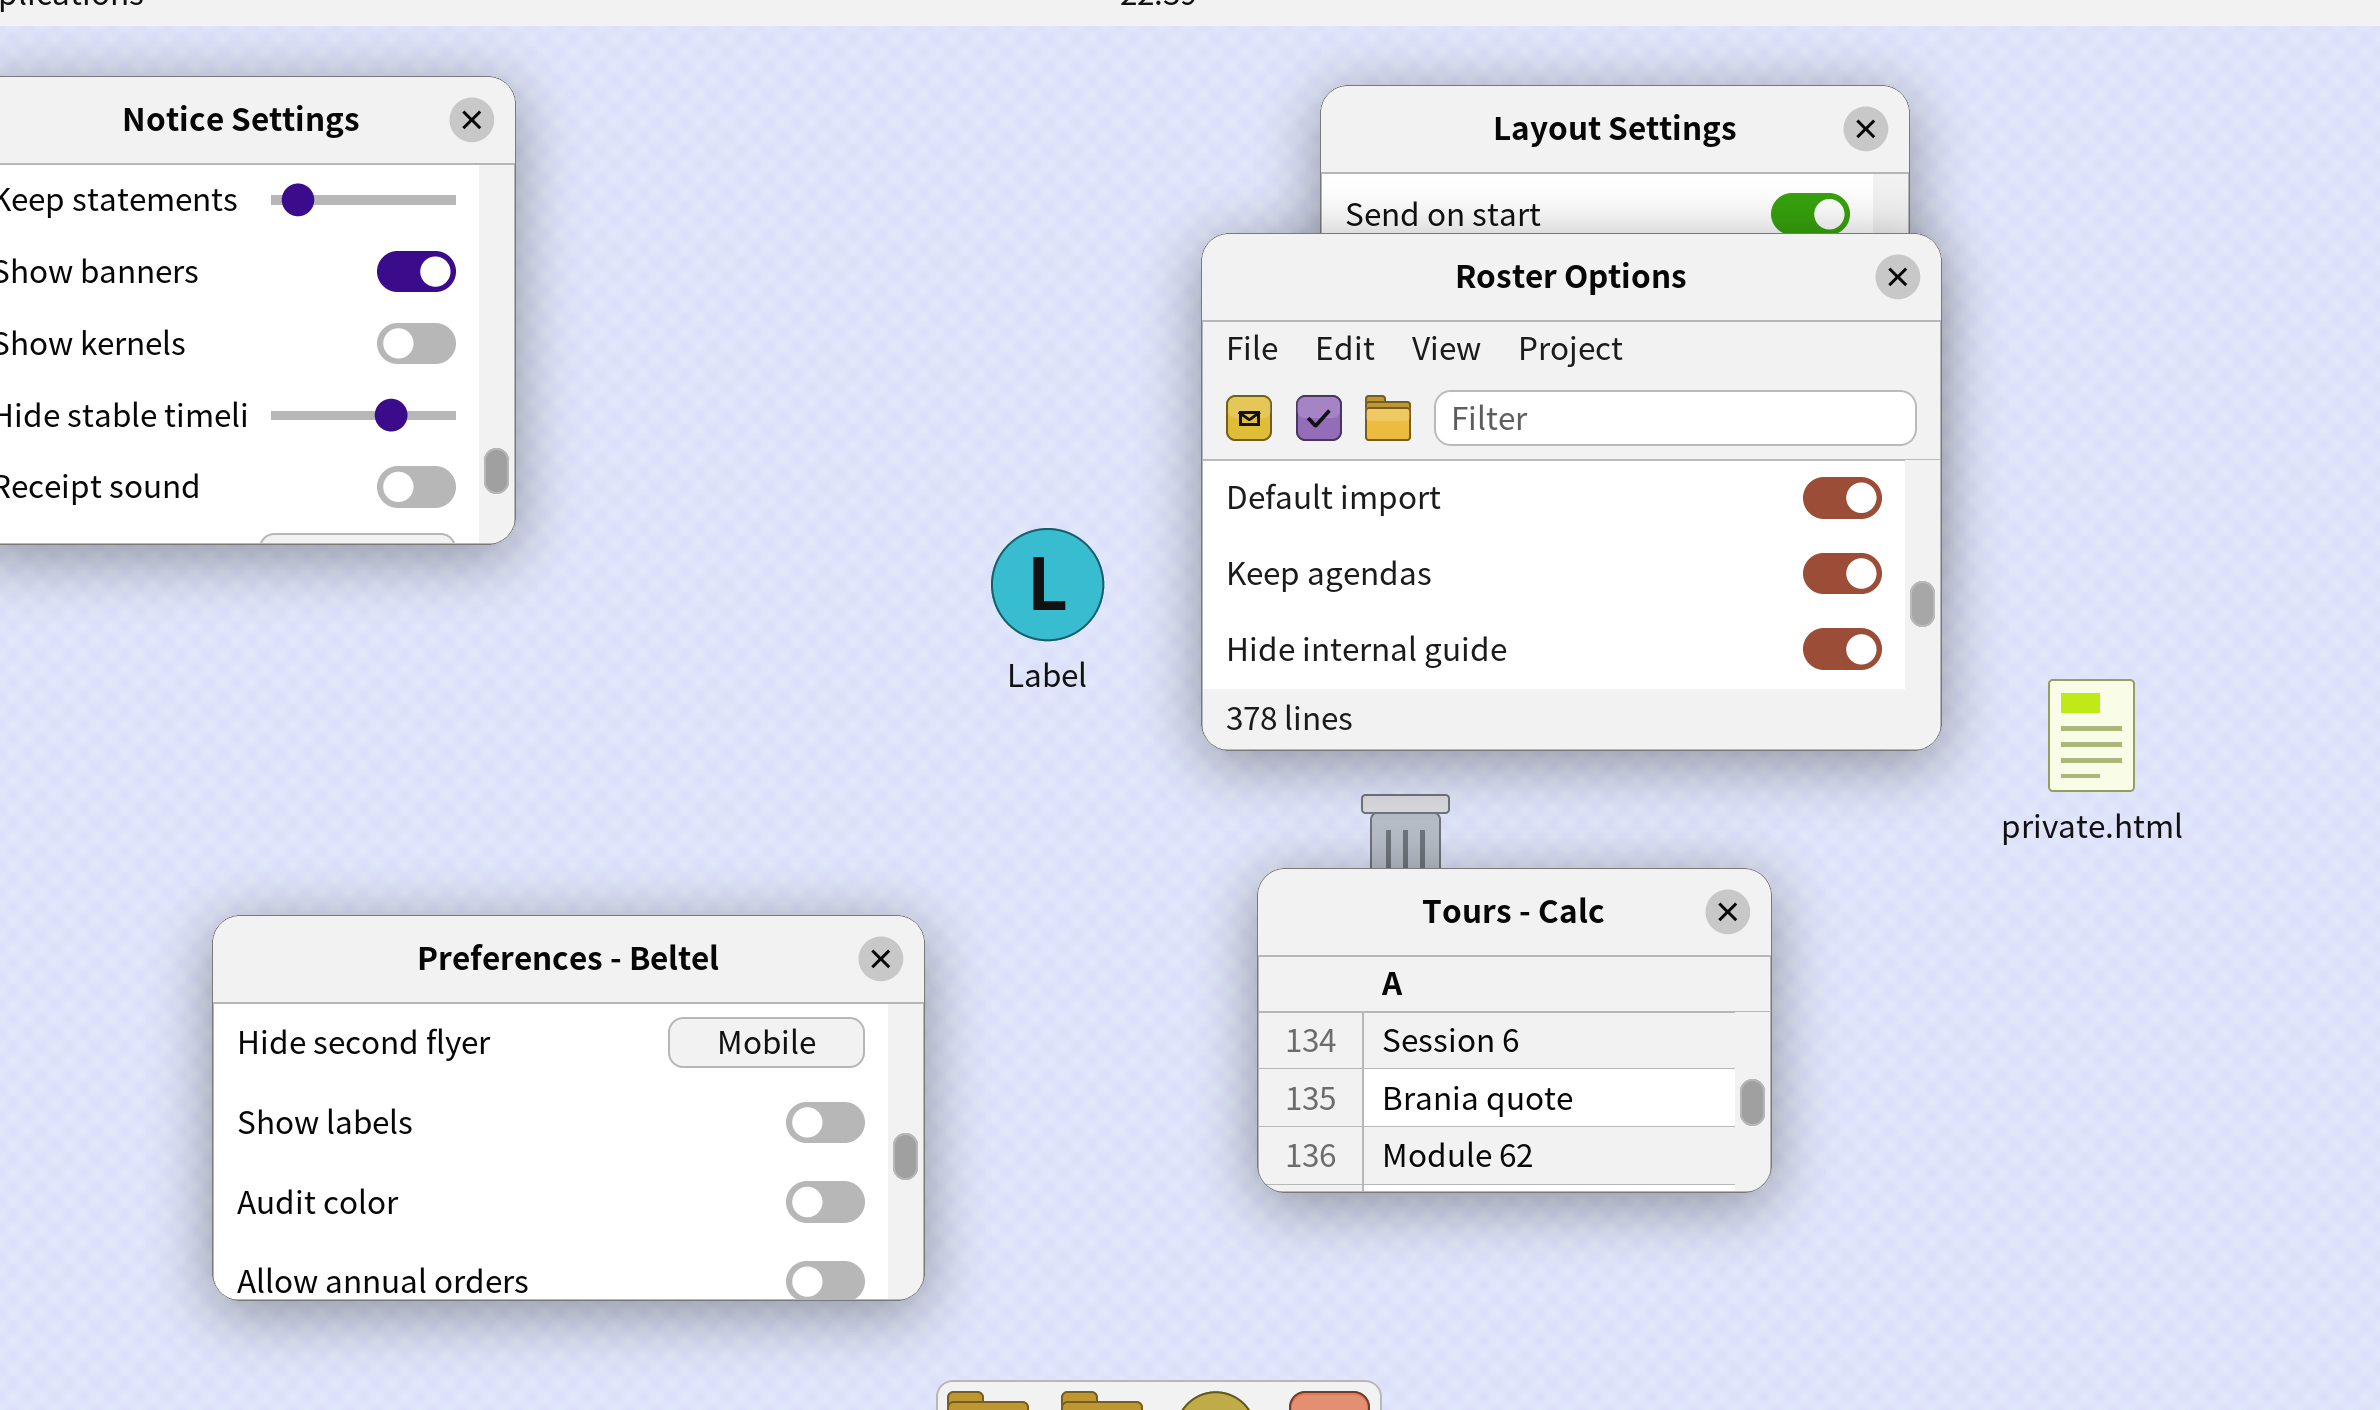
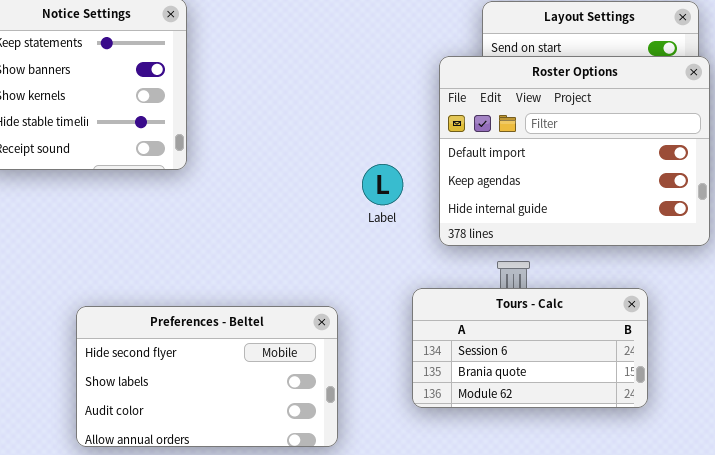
Tours - Calc: [1257,868,1772,1193] -> [412,288,648,408], resized

